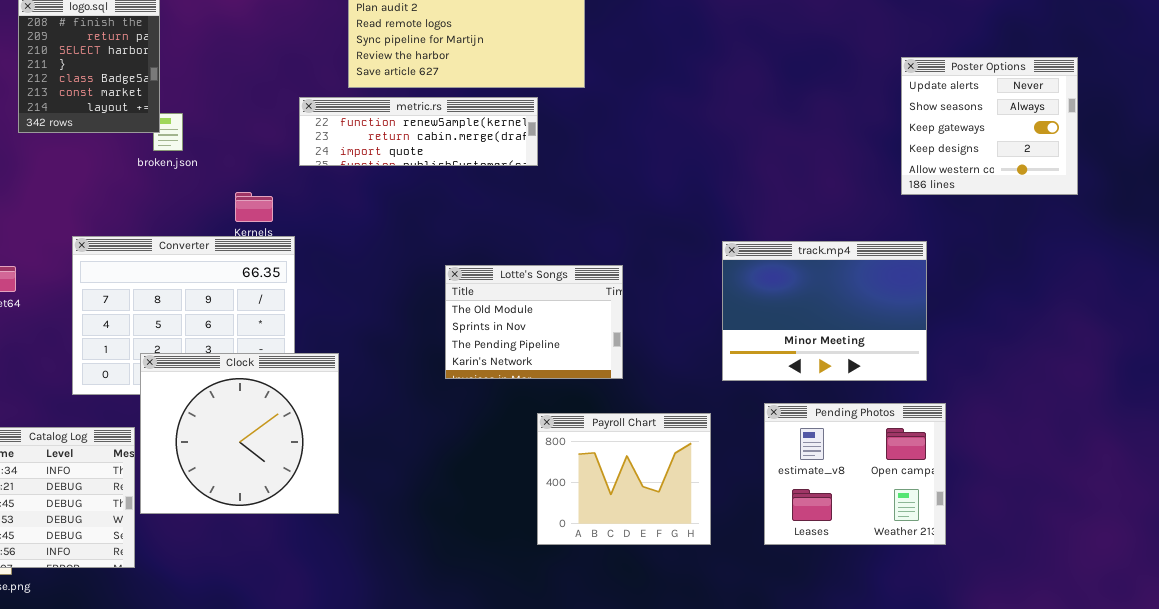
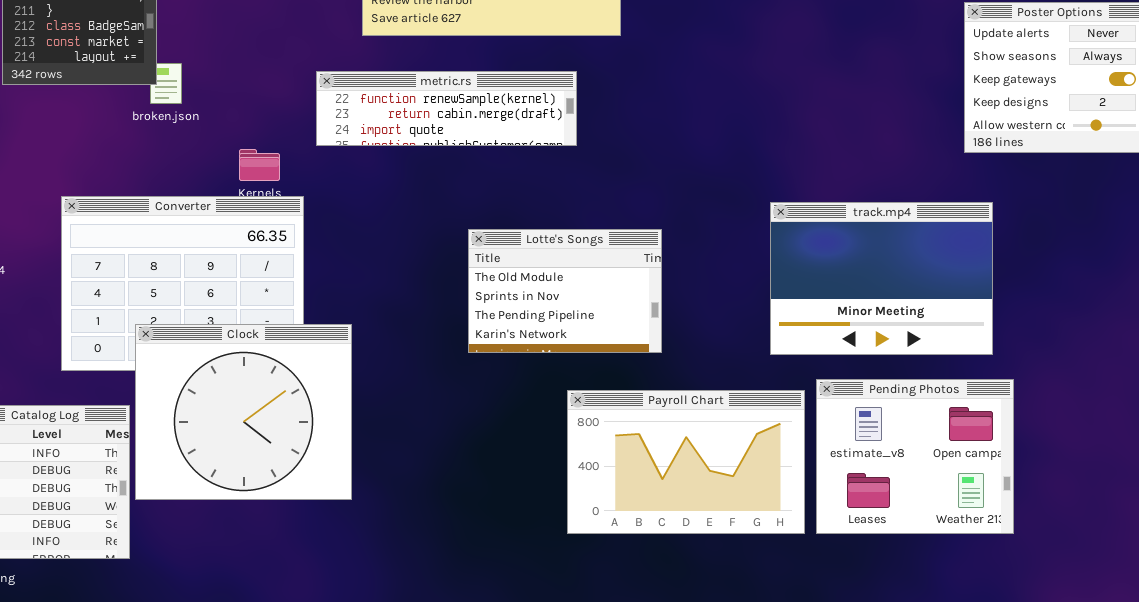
metric.rs: [299,97,538,166] -> [316,71,577,146], moved
Payroll Chart: [537,413,711,545] -> [567,390,805,534], resized

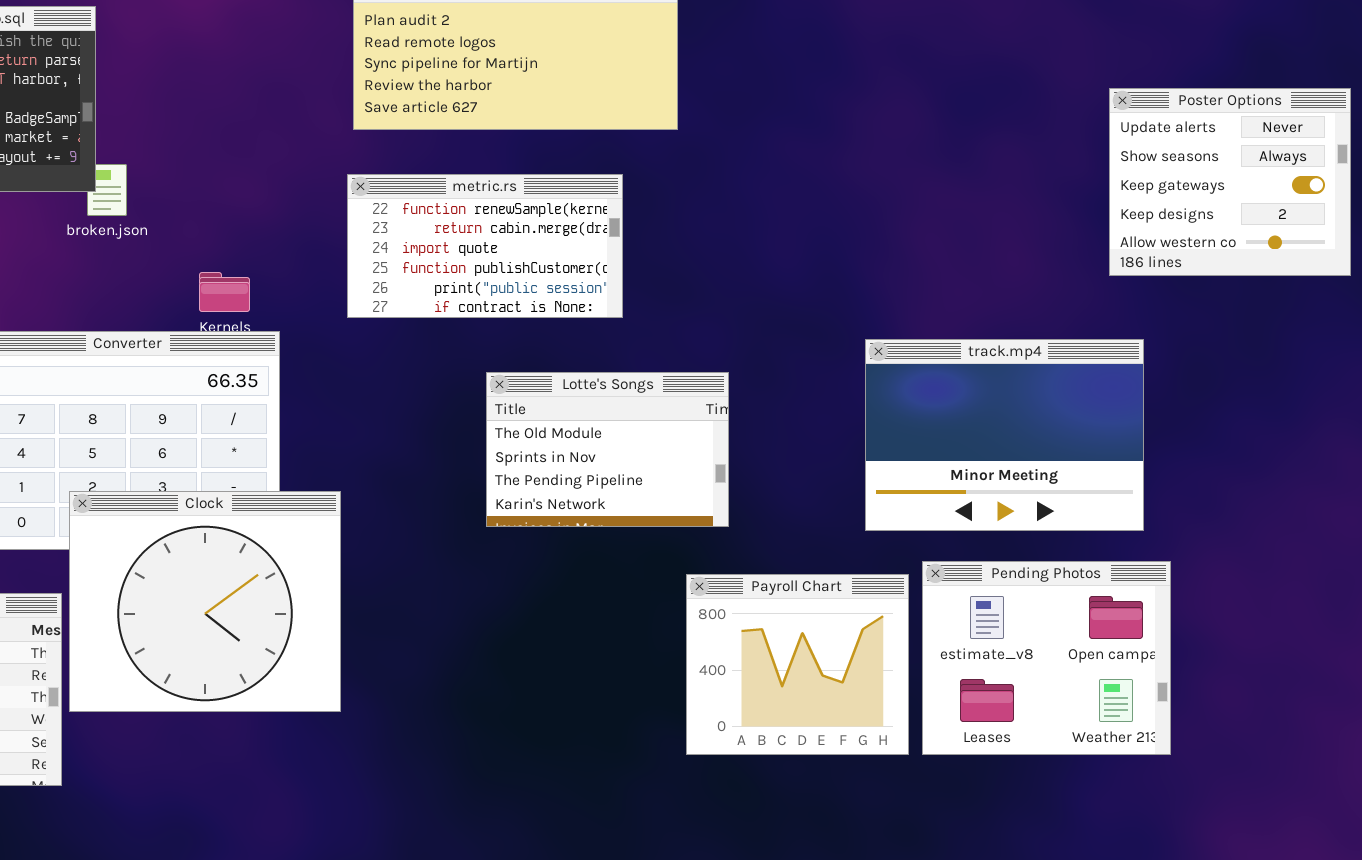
metric.rs: [316,71,577,146] -> [347,174,623,318], resized
Payroll Chart: [567,390,805,534] -> [686,574,909,755], resized

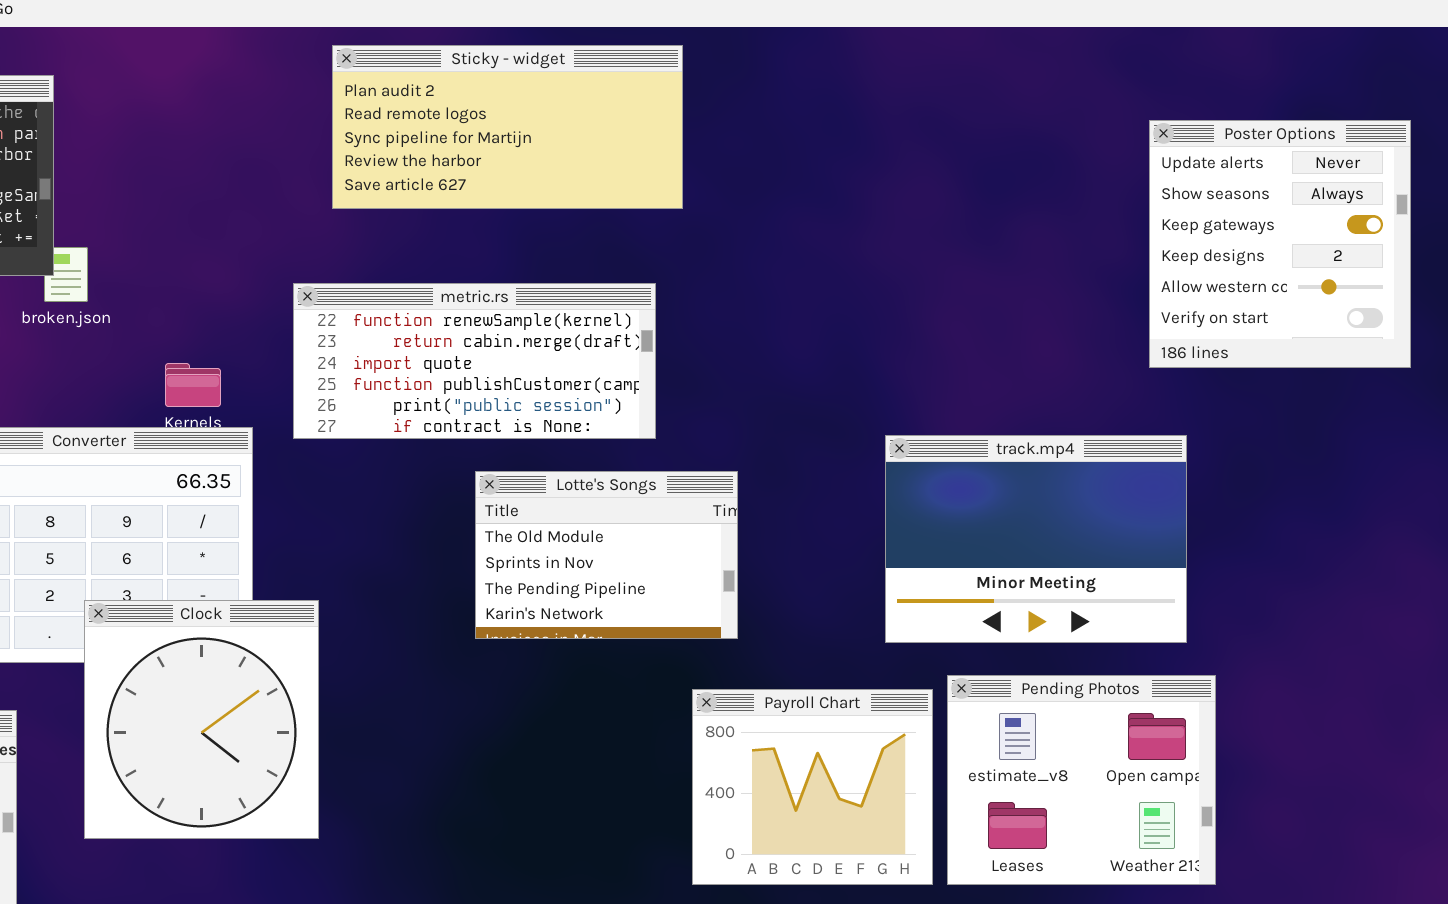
Poster Options: [1109,88,1351,276] -> [1149,120,1411,368], resized
metric.rs: [347,174,623,318] -> [293,283,656,439], moved, resized
Clock: [69,491,341,712] -> [84,600,319,839], resized

